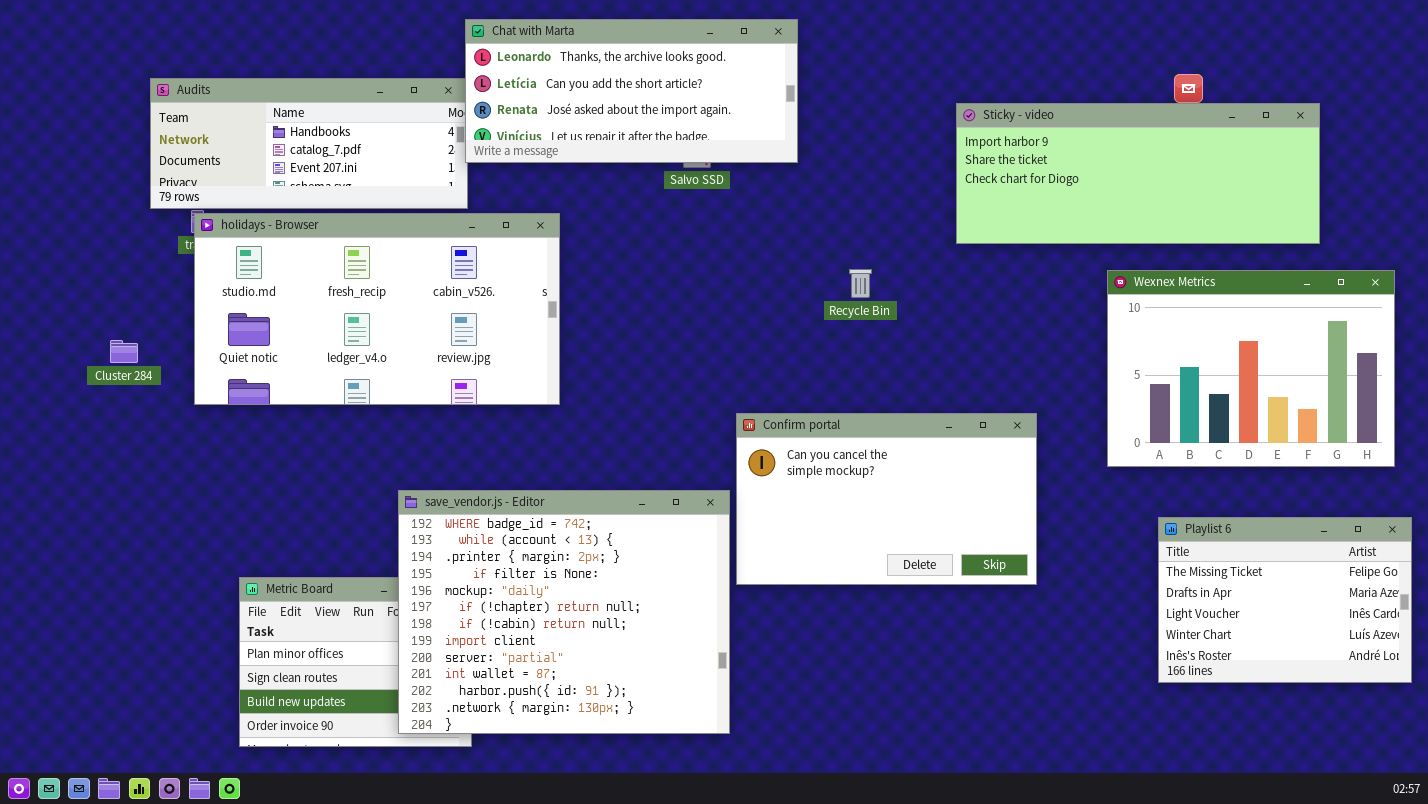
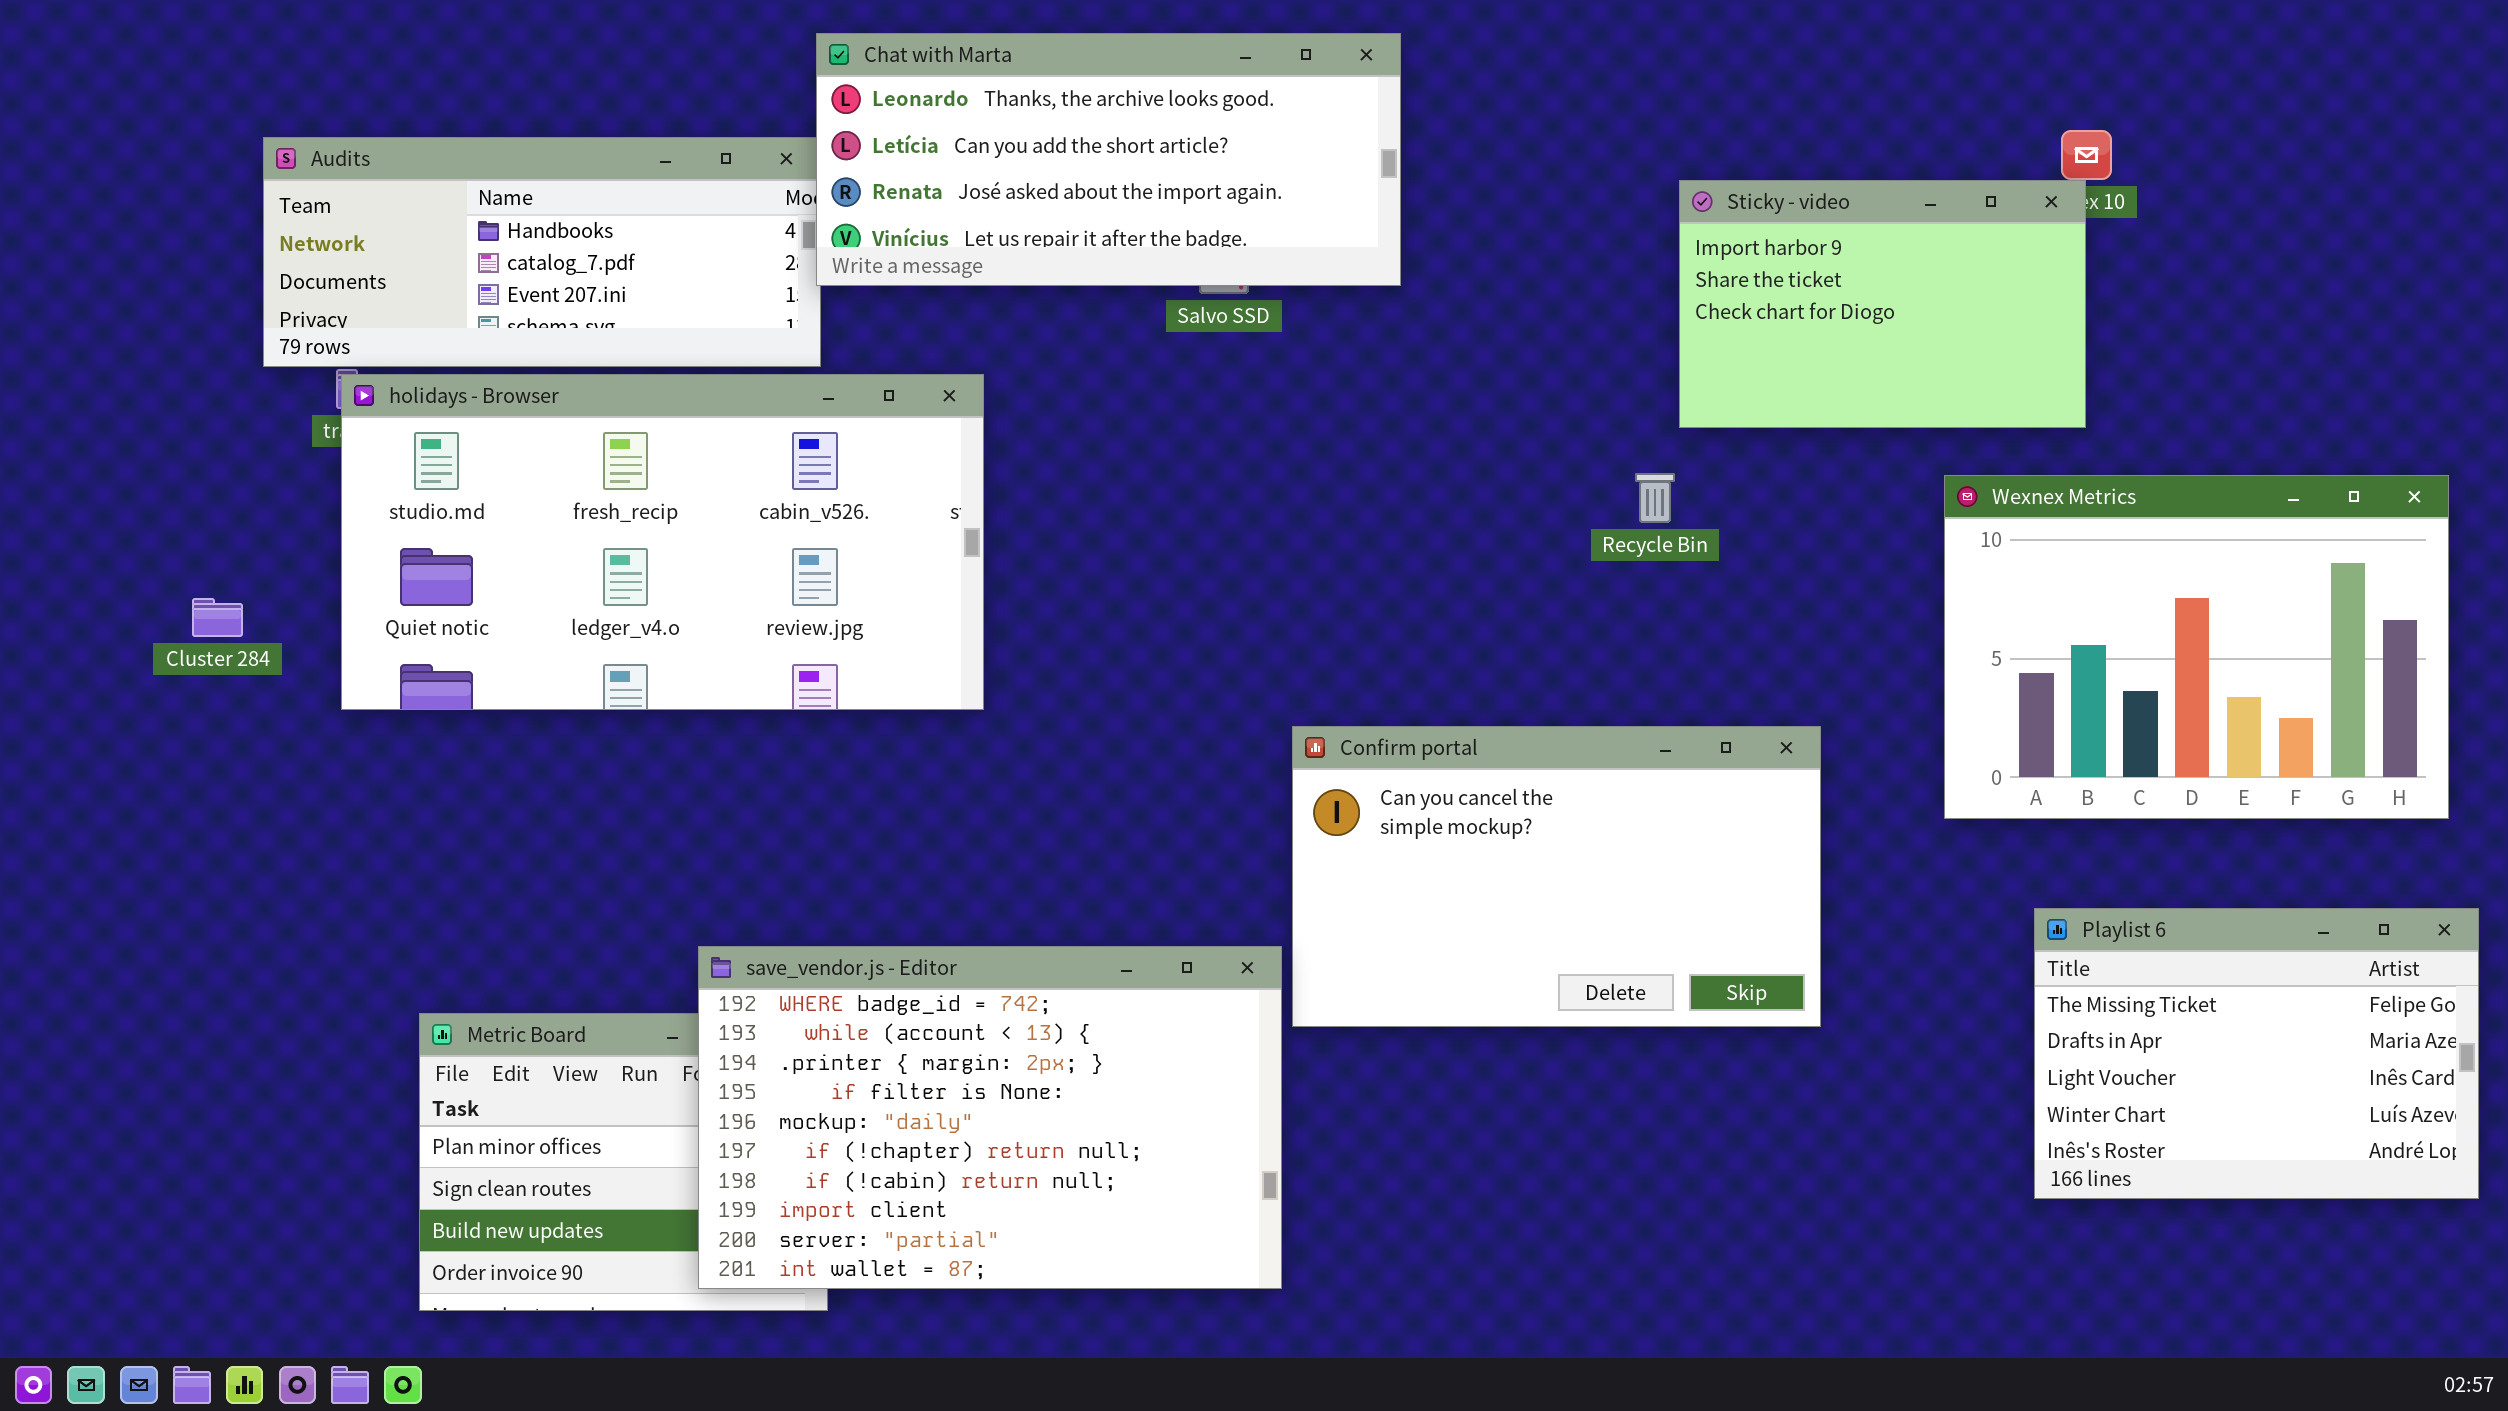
Sticky - video: [956,103,1320,244] -> [1679,180,2086,428], resized
Recycle Bin: [849,269,872,298] -> [1635,473,1675,523], moved
save_vendor.js - Editor: [398,490,730,734] -> [698,946,1282,1289], resized

